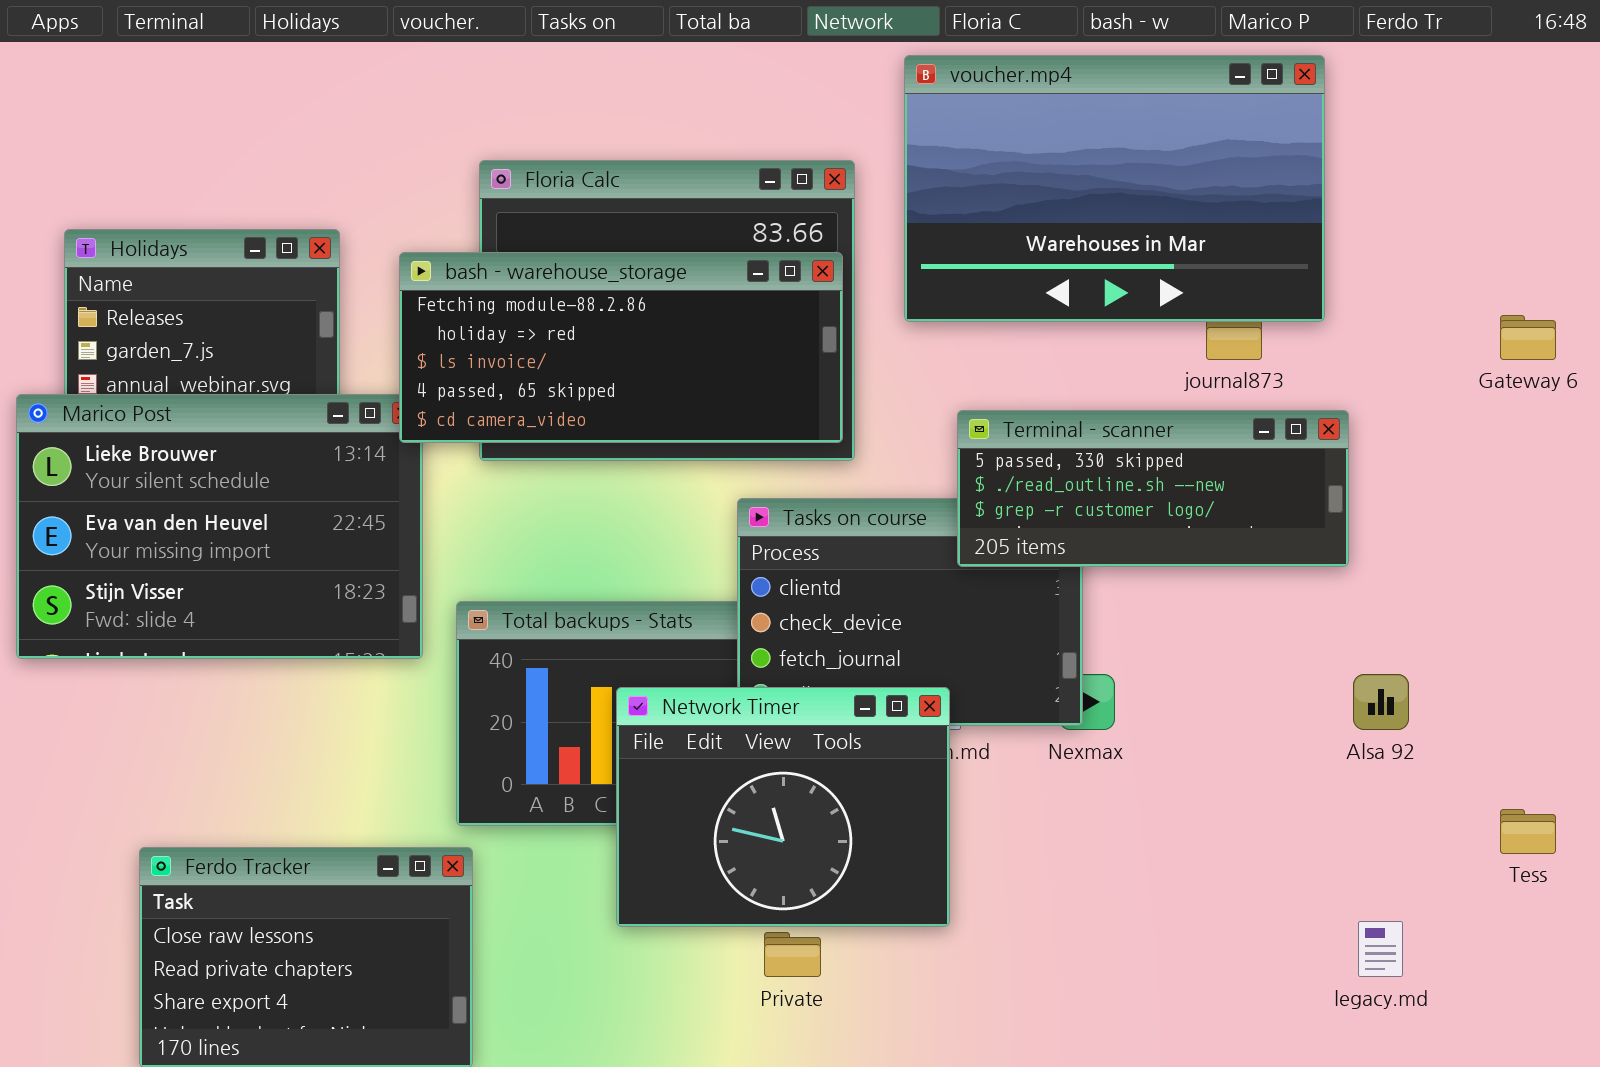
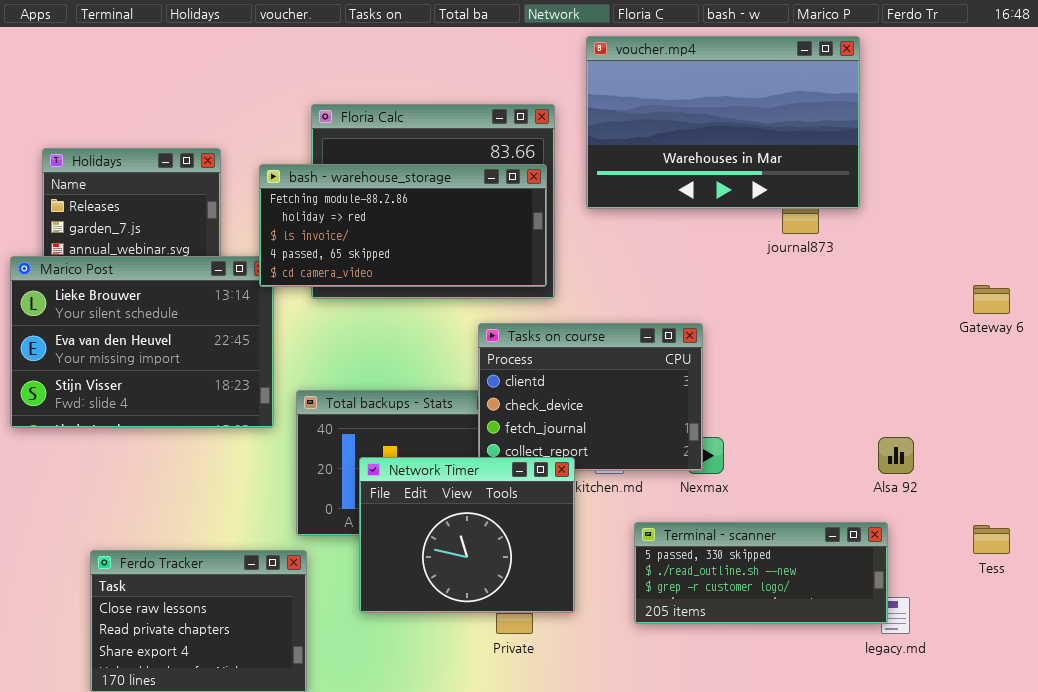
Gateway 6: [1500,315,1556,360] -> [973,285,1010,314], moved
Terminal - scanner: [957,410,1349,567] -> [634,522,888,624], moved
Network Timer: [616,687,950,927] -> [359,457,575,613], moved

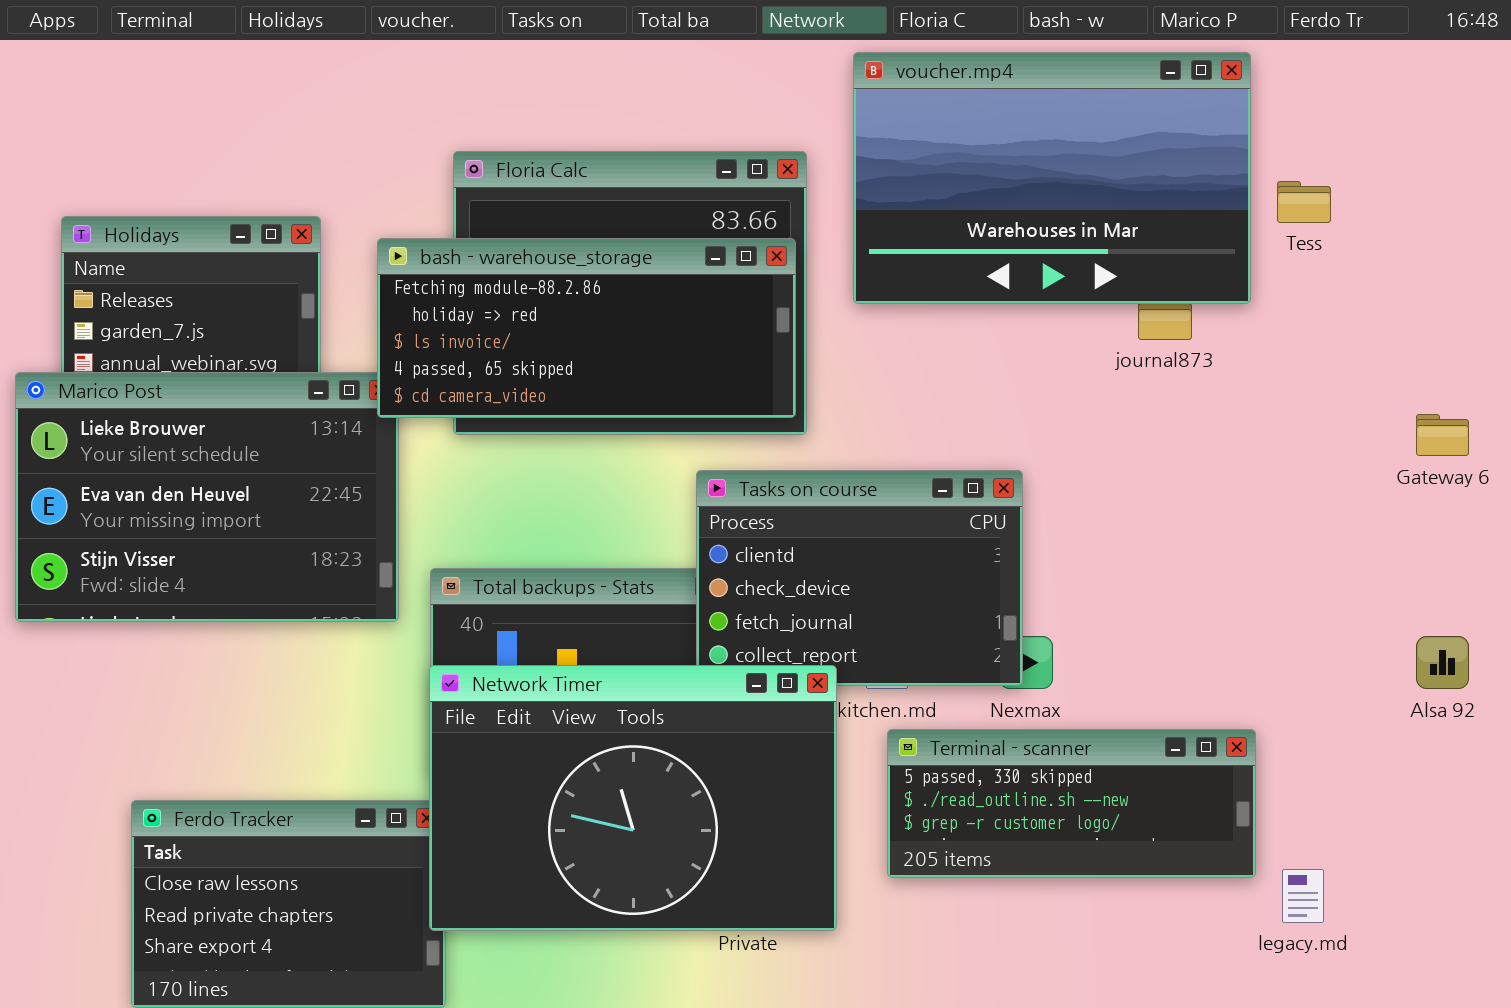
Alsa 92: [878,437,914,474] -> [1416,636,1469,689], moved
Network Timer: [359,457,575,613] -> [429,665,837,931], resized
Terminal - scanner: [634,522,888,624] -> [887,729,1256,878], moved
Tess: [973,525,1010,554] -> [1277,181,1331,223], moved

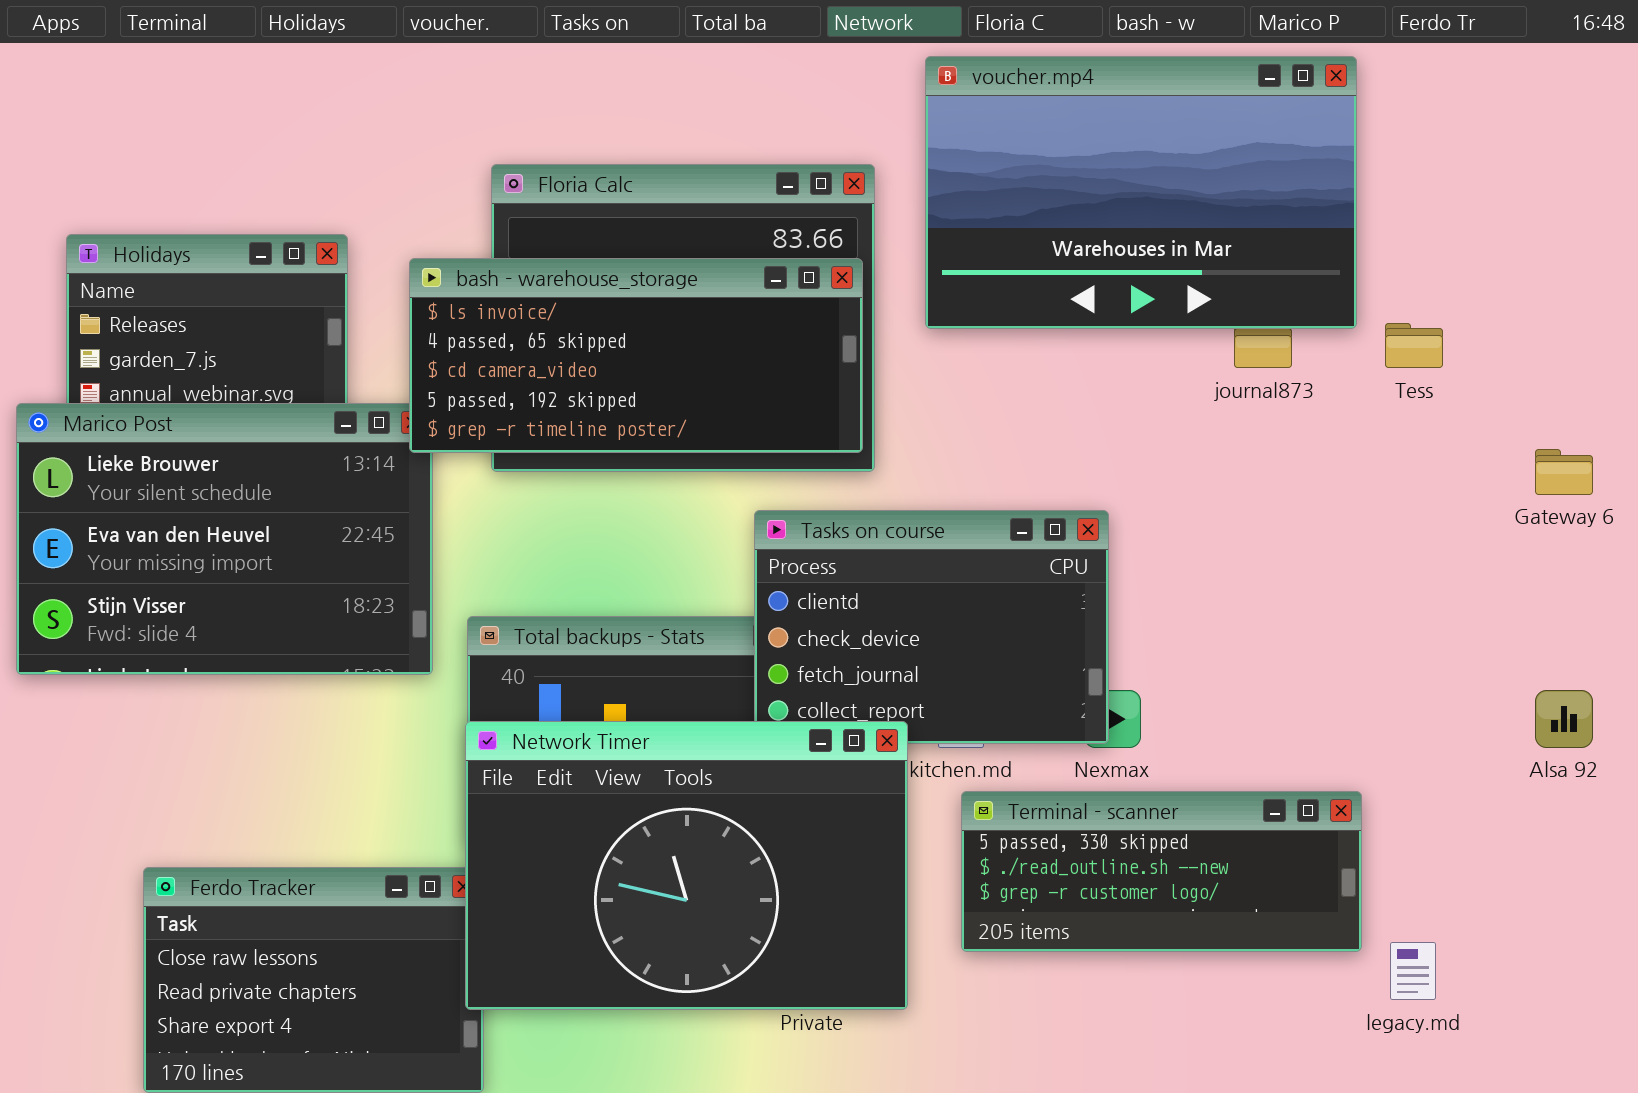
Tess: [1277,181,1331,223] -> [1385,323,1443,368], moved
bash - warehouse_storage: [377,238,796,418] -> [409,258,863,453], scrolled down 2 rows

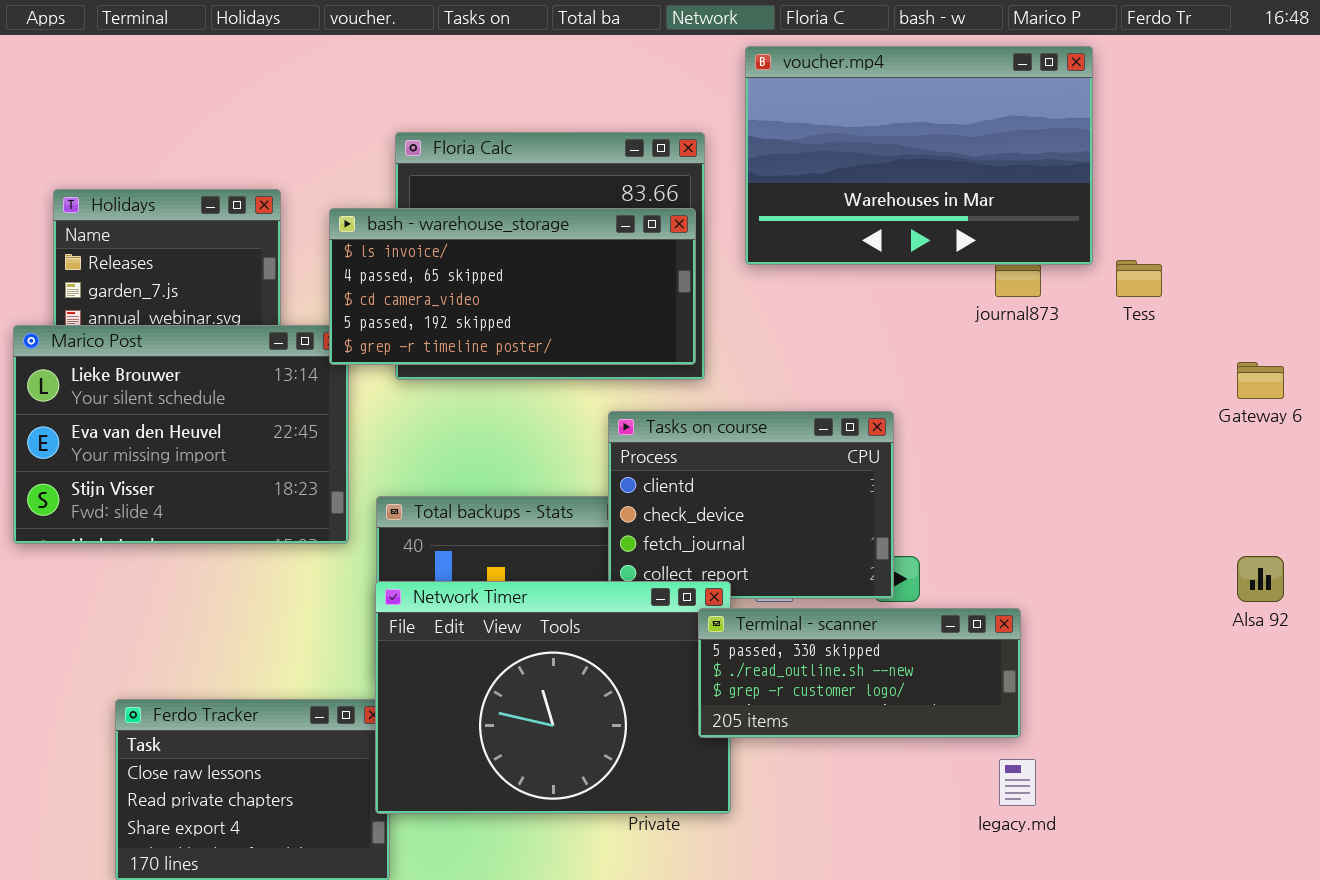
Terminal - scanner: [961,791,1362,952] -> [698,608,1021,738], moved
legacy.md: [1390,942,1436,1000] -> [999,759,1036,806], moved

